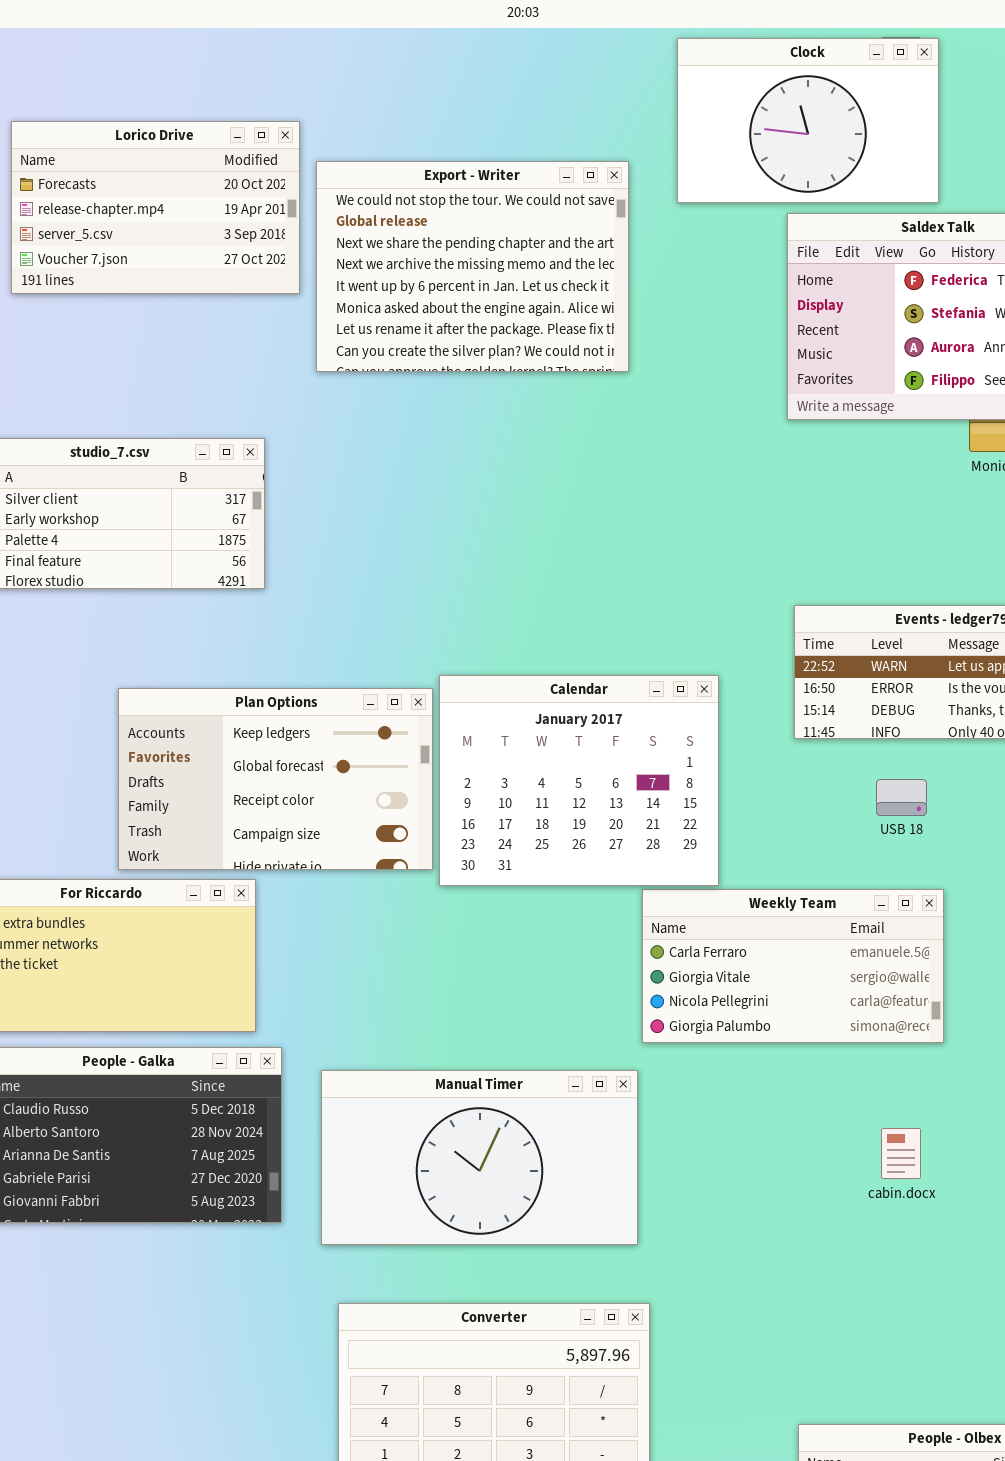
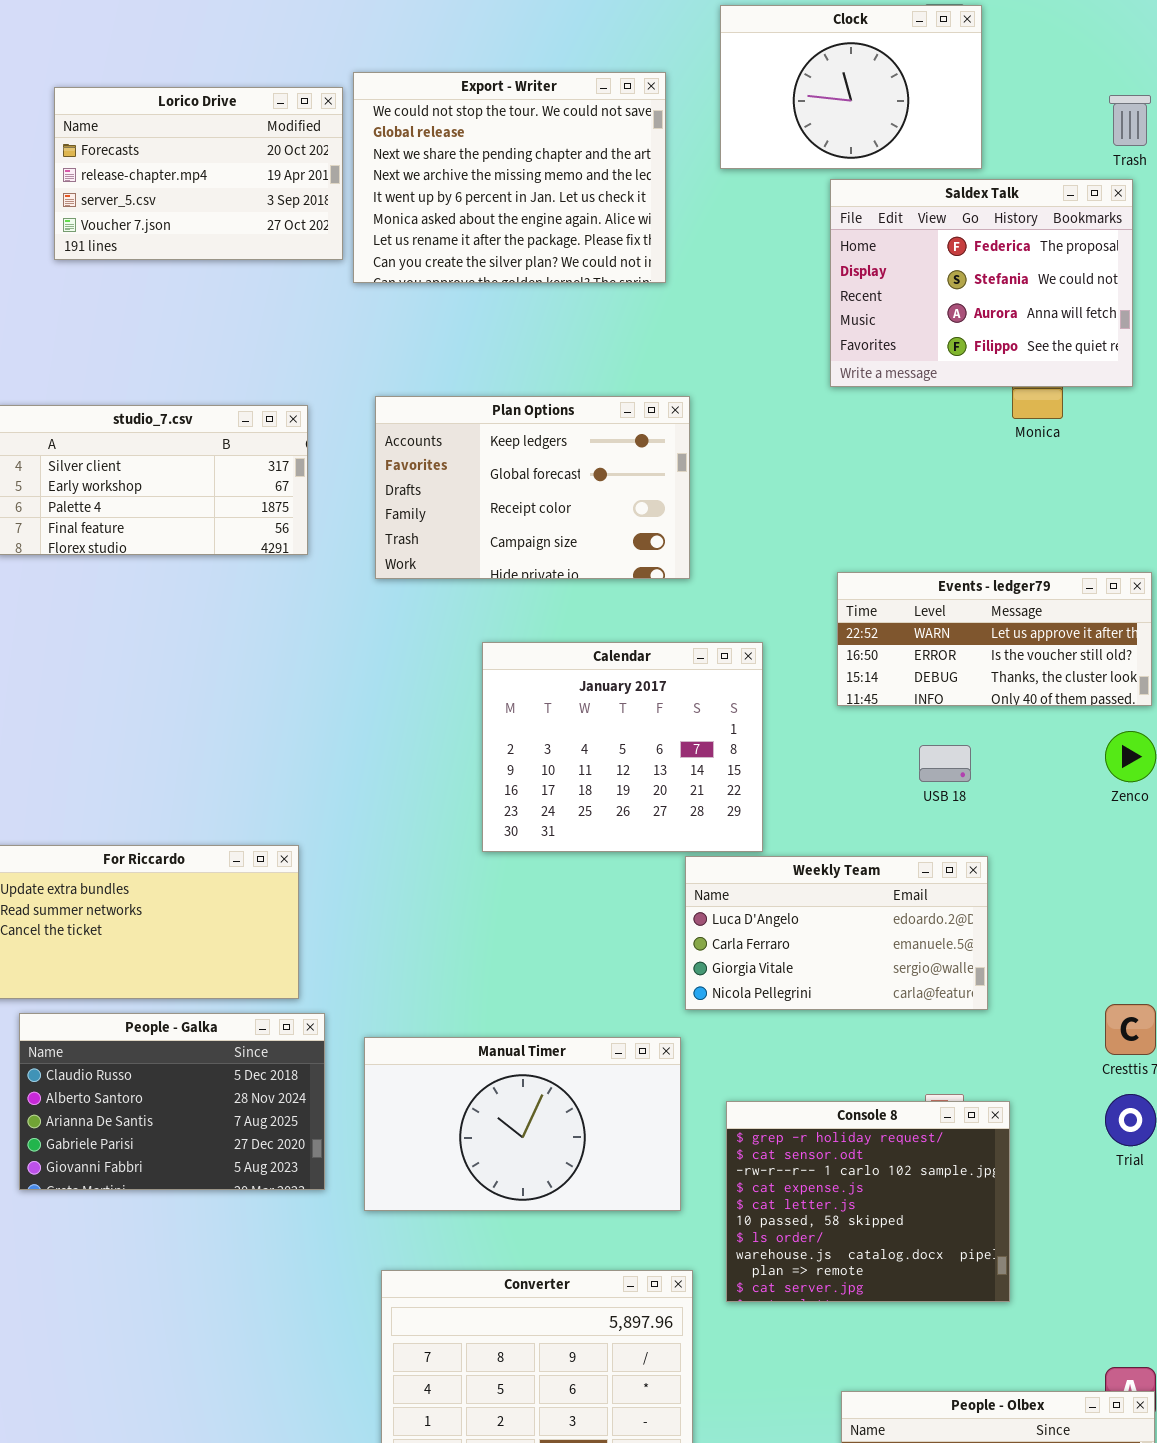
Export - Writer: [316,161,629,372] -> [353,72,666,283], moved
Plan Options: [118,688,433,870] -> [375,396,690,579], moved
Weekly Team: [642,889,944,1043] -> [685,856,988,1010], scrolled up 1 row
Console 8: none -> [726,1101,1010,1302], opened

